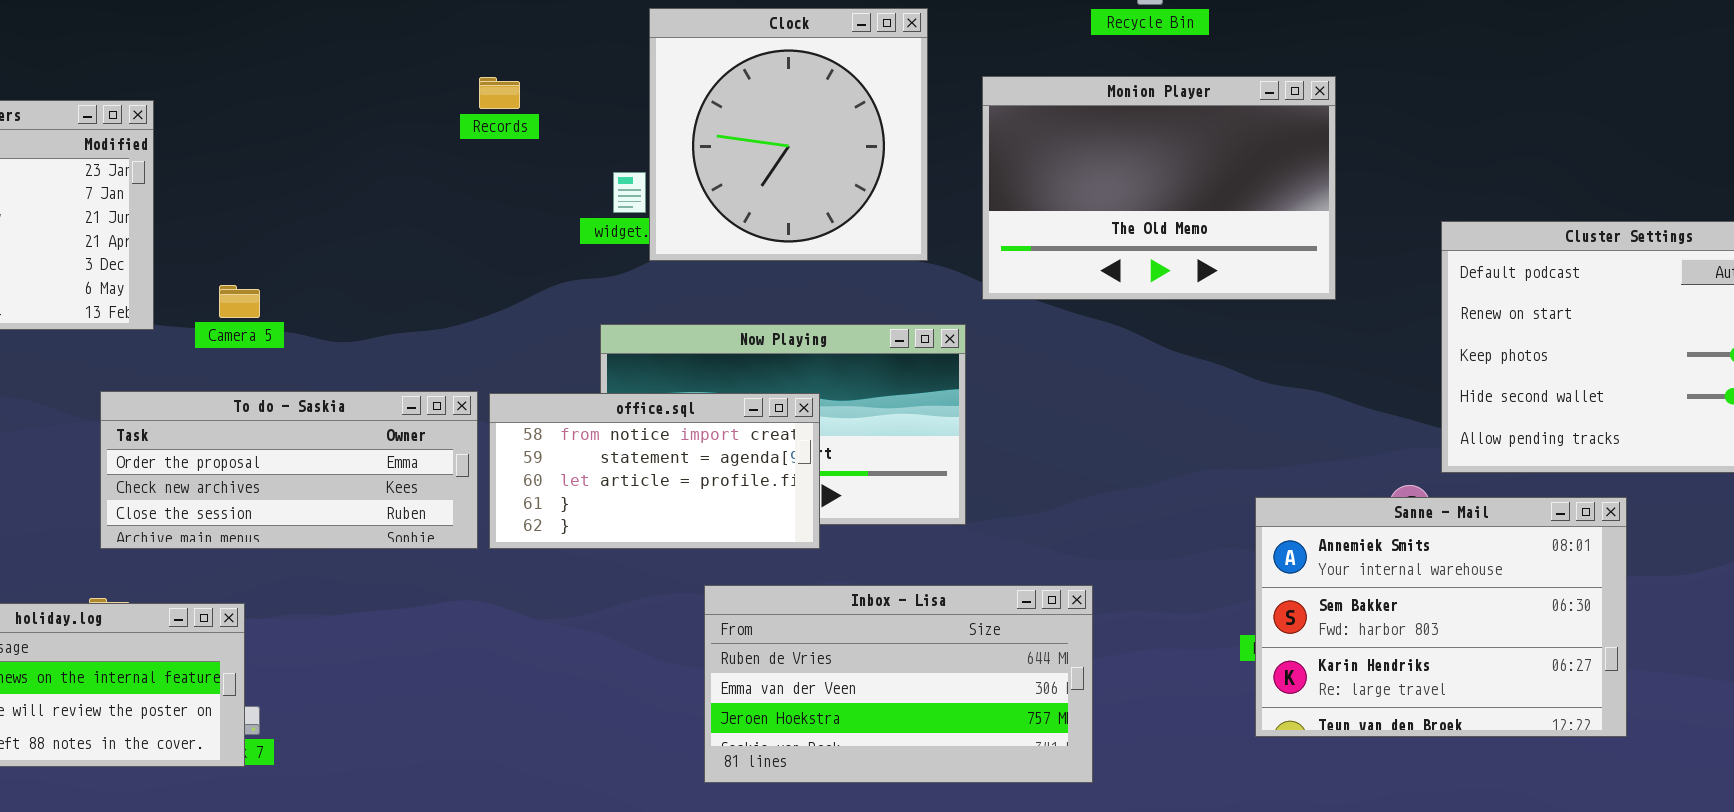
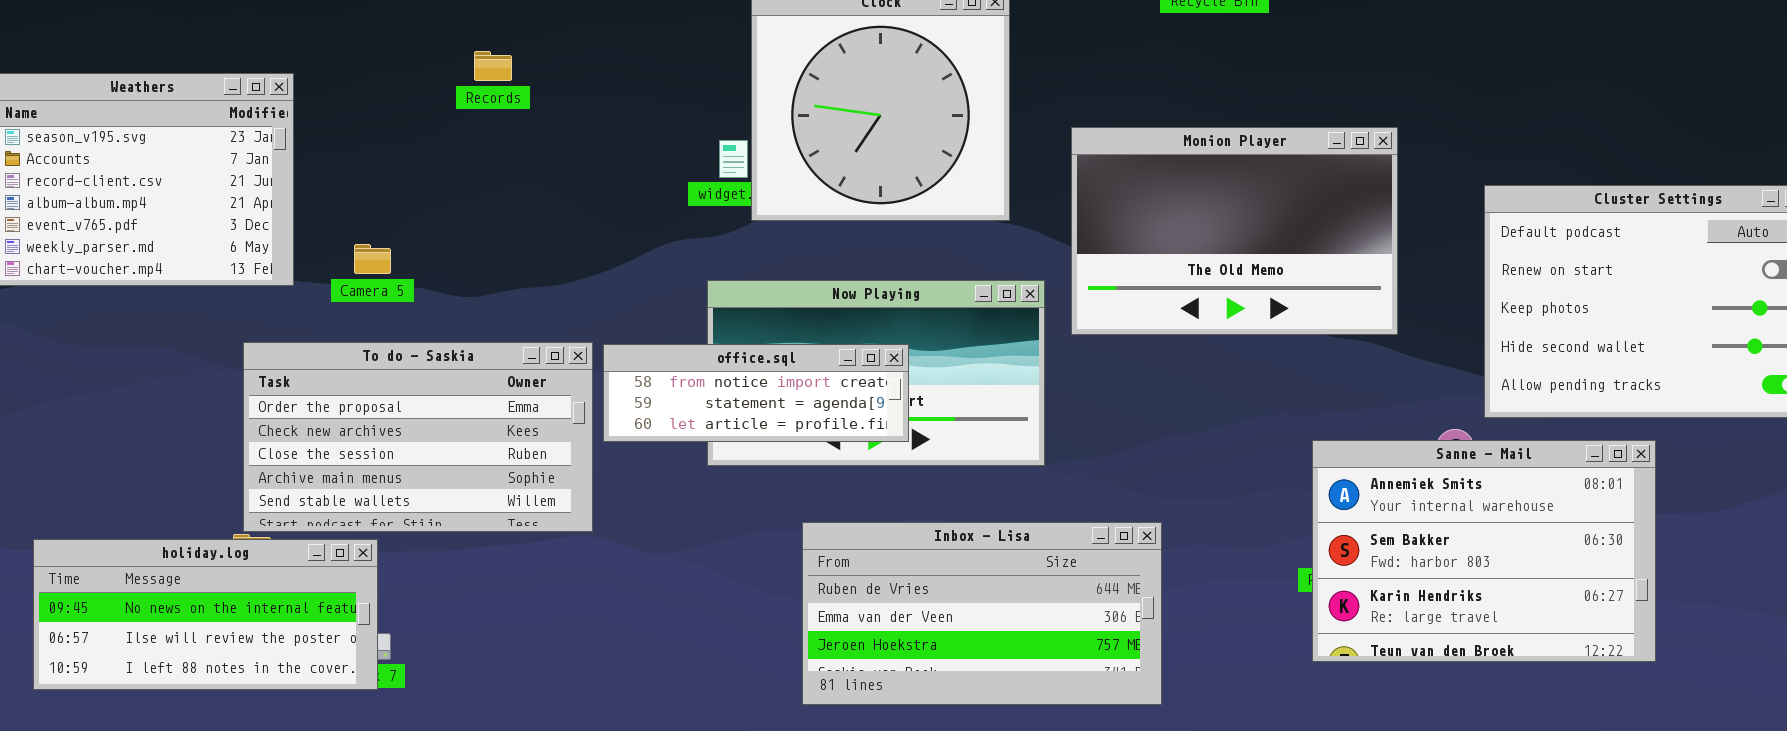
Monion Player: [982,76,1336,300] -> [1071,127,1398,335], moved
Records: [479,77,520,109] -> [474,51,512,81], moved
To do - Saskia: [100,391,478,549] -> [243,342,593,532], resized
office.sql: [489,393,820,549] -> [603,344,909,442], resized

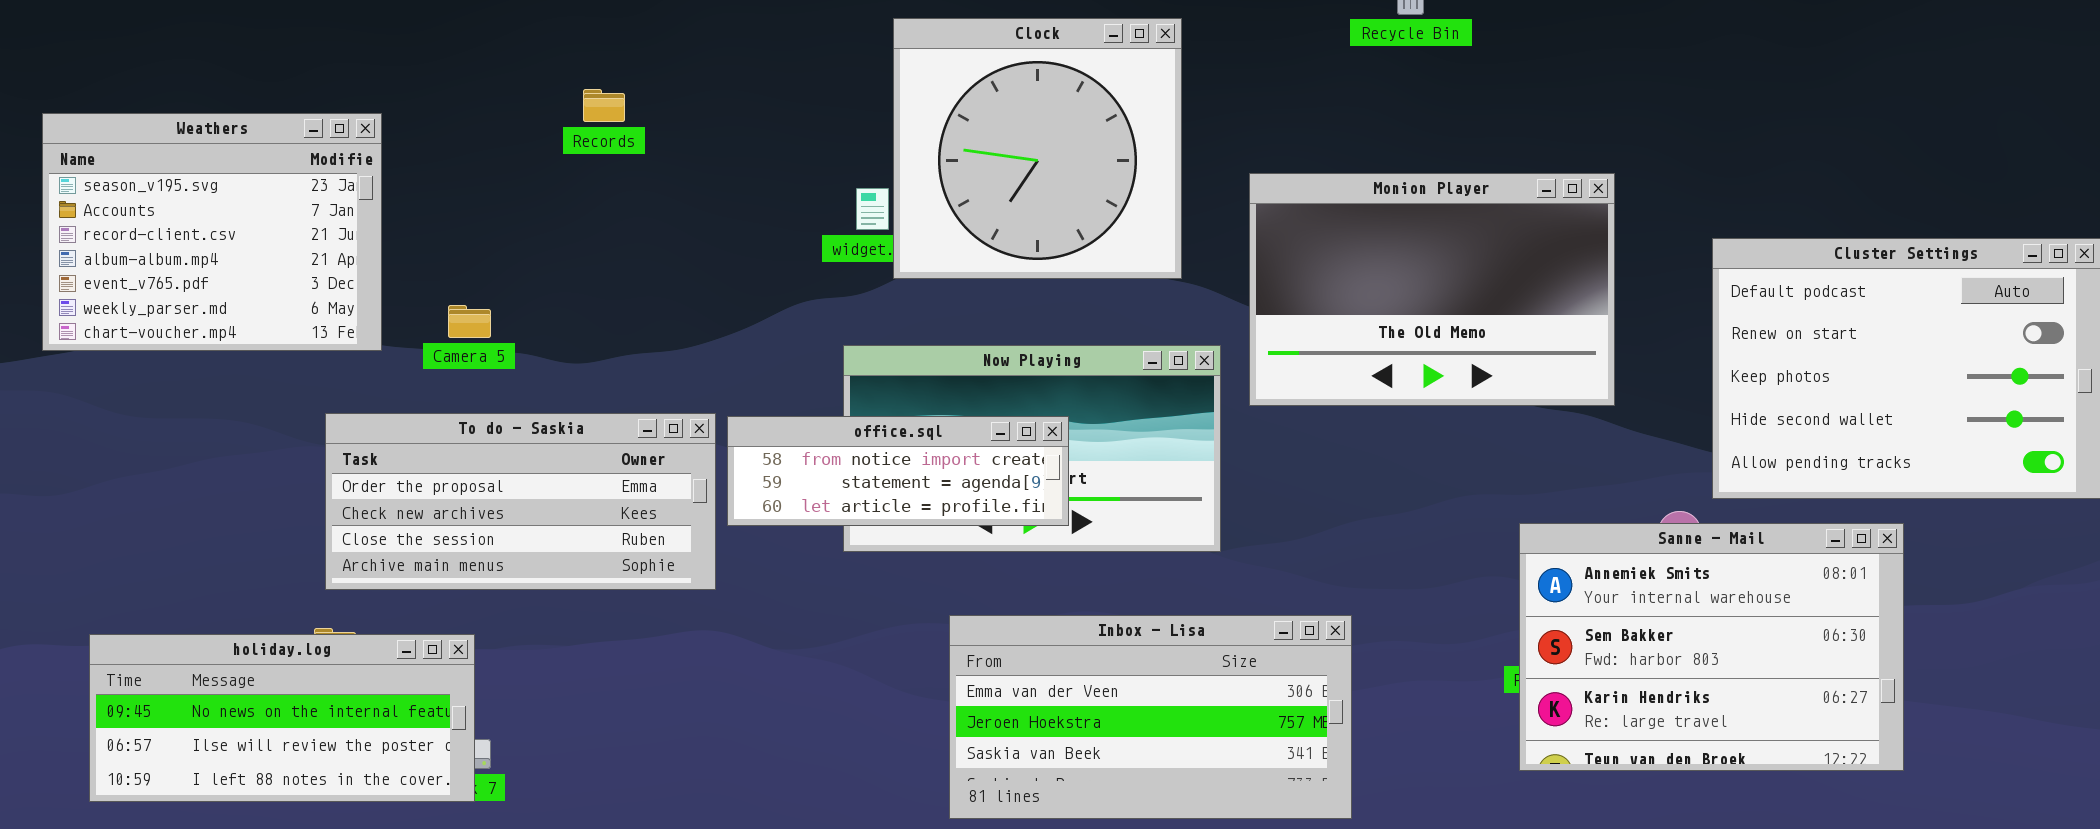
To do - Saskia: [243,342,593,532] -> [325,413,716,590], resized
Inbox - Lisa: [802,522,1162,705] -> [949,615,1352,819], scrolled down 1 row

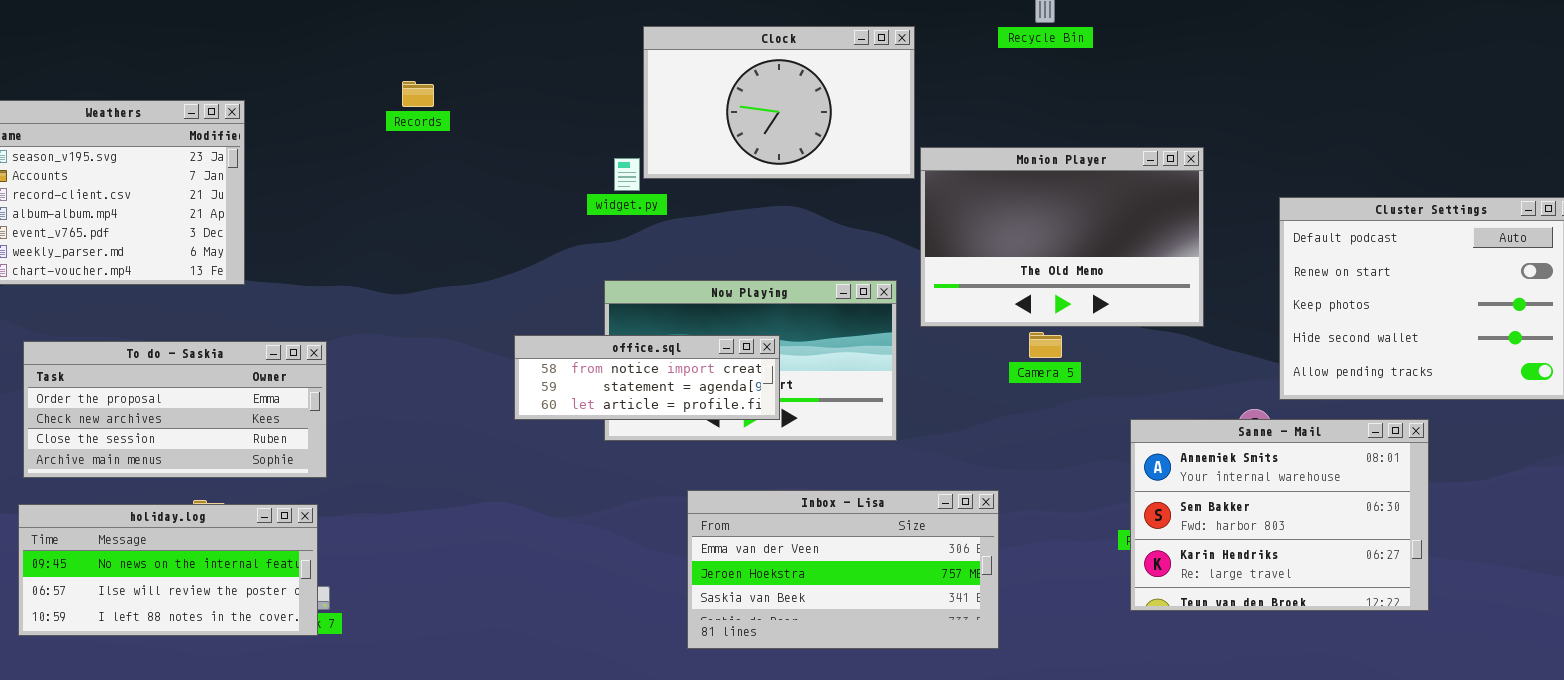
Clock: [893,18,1182,279] -> [643,26,915,179], resized
Camera 5: [448,305,491,338] -> [1029,332,1062,358], moved
To do - Saskia: [325,413,716,590] -> [23,341,327,478], moved

